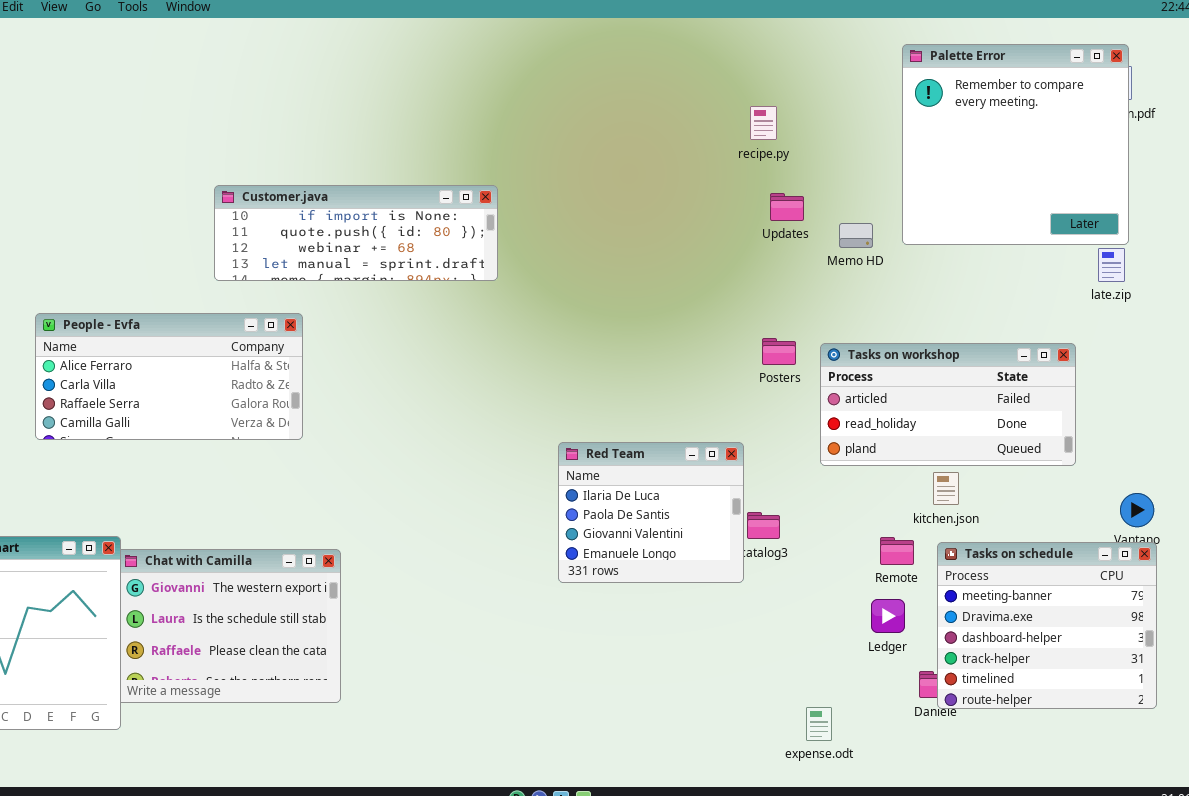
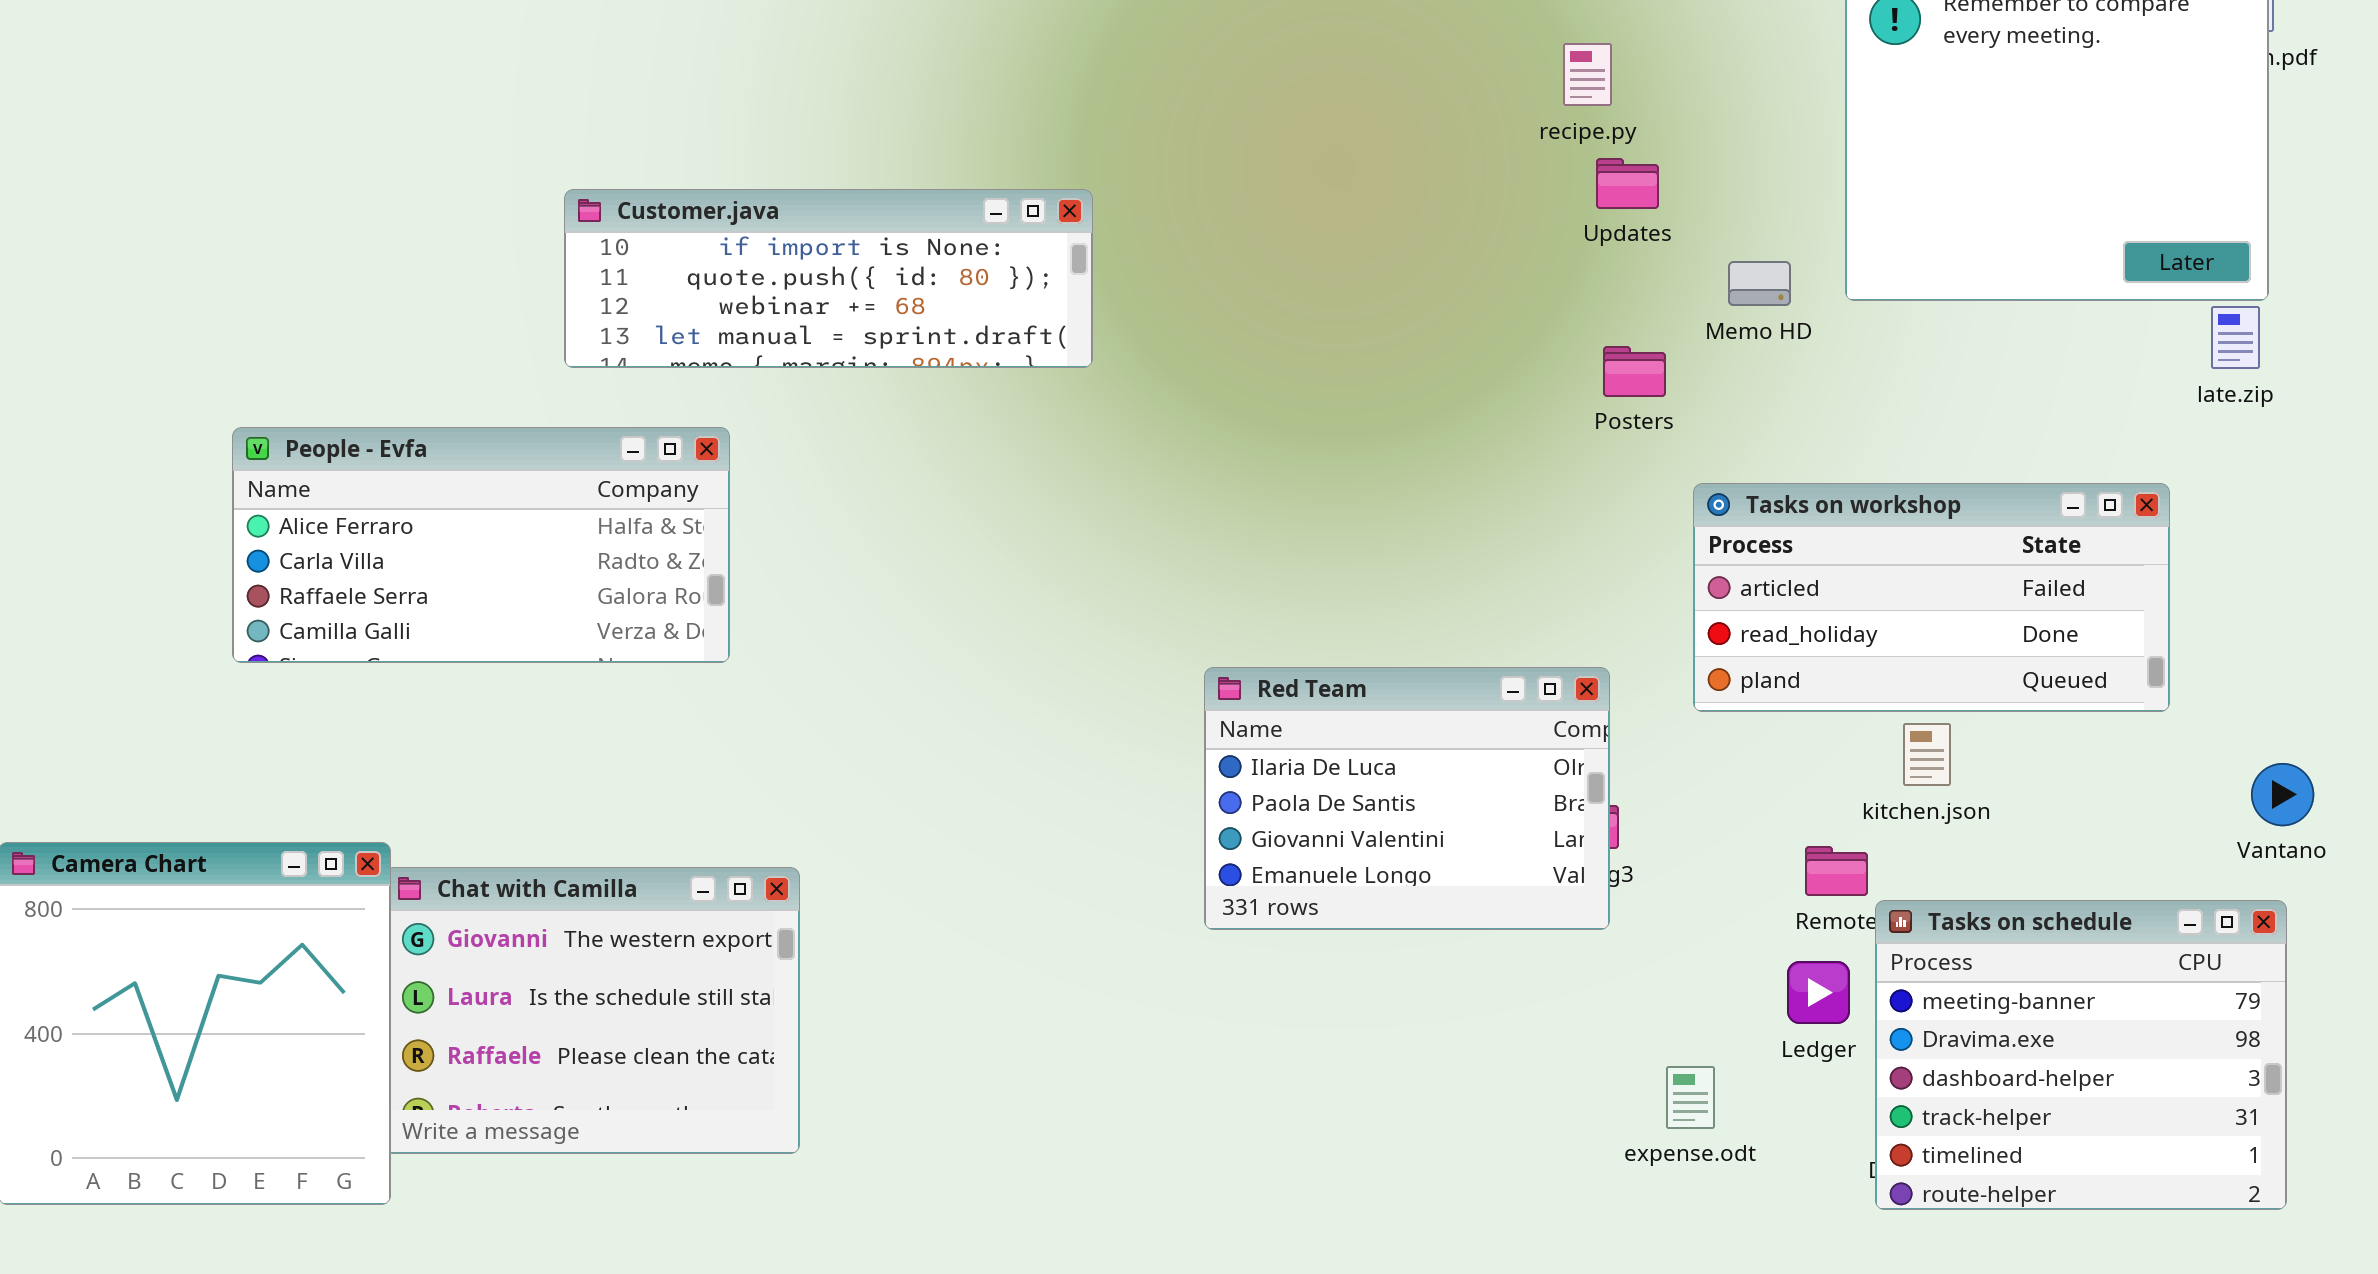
Updates: [770,193,804,221] -> [1596,158,1659,209], moved
Posters: [762,338,796,365] -> [1603,346,1666,397], moved
Red Team: [558,442,744,583] -> [1204,667,1610,930], resized
Tasks on schedule: [937,542,1157,709] -> [1875,900,2287,1210], moved
expense.odt: [806,707,832,741] -> [1666,1066,1715,1129], moved

